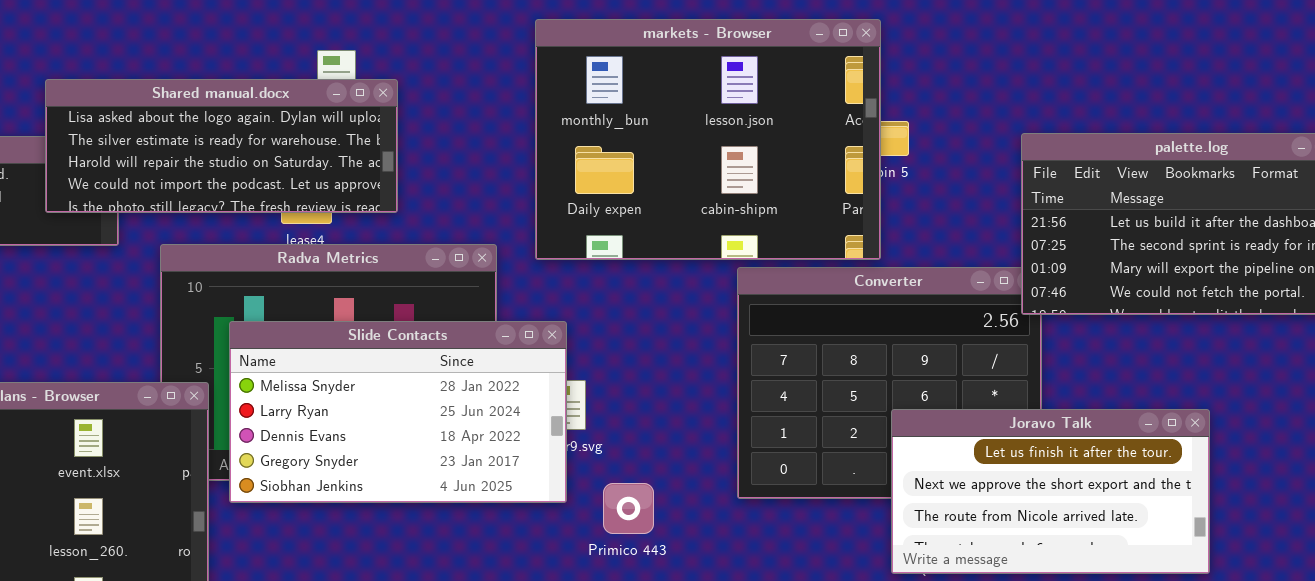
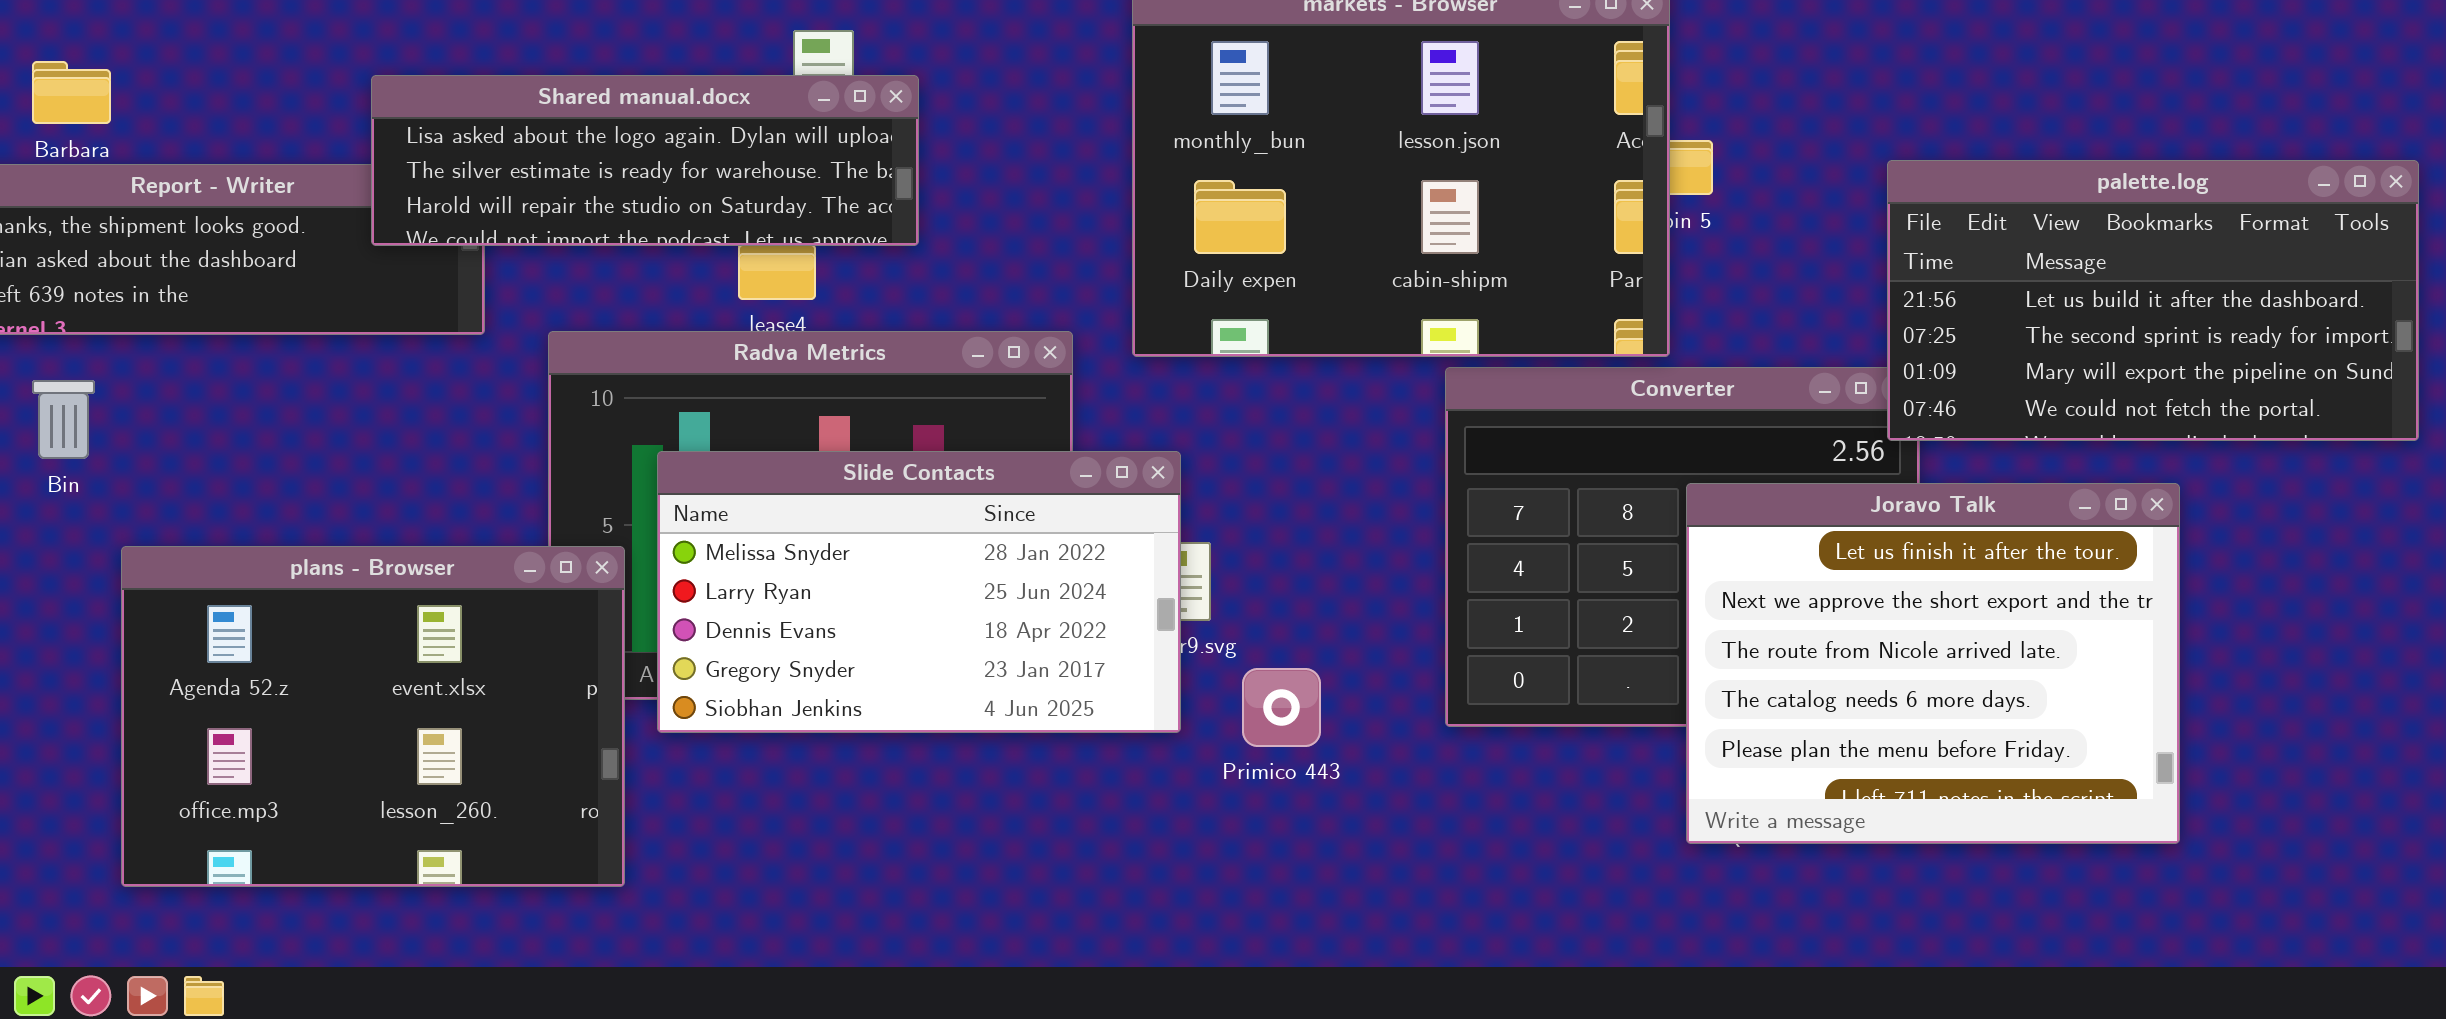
Shared manual.docx: [45,79,398,213] -> [371,75,919,246], resized
Joravo Talk: [891,409,1210,574] -> [1686,483,2180,844], resized
Primico 443: [603,483,654,534] -> [1242,668,1321,747], moved

